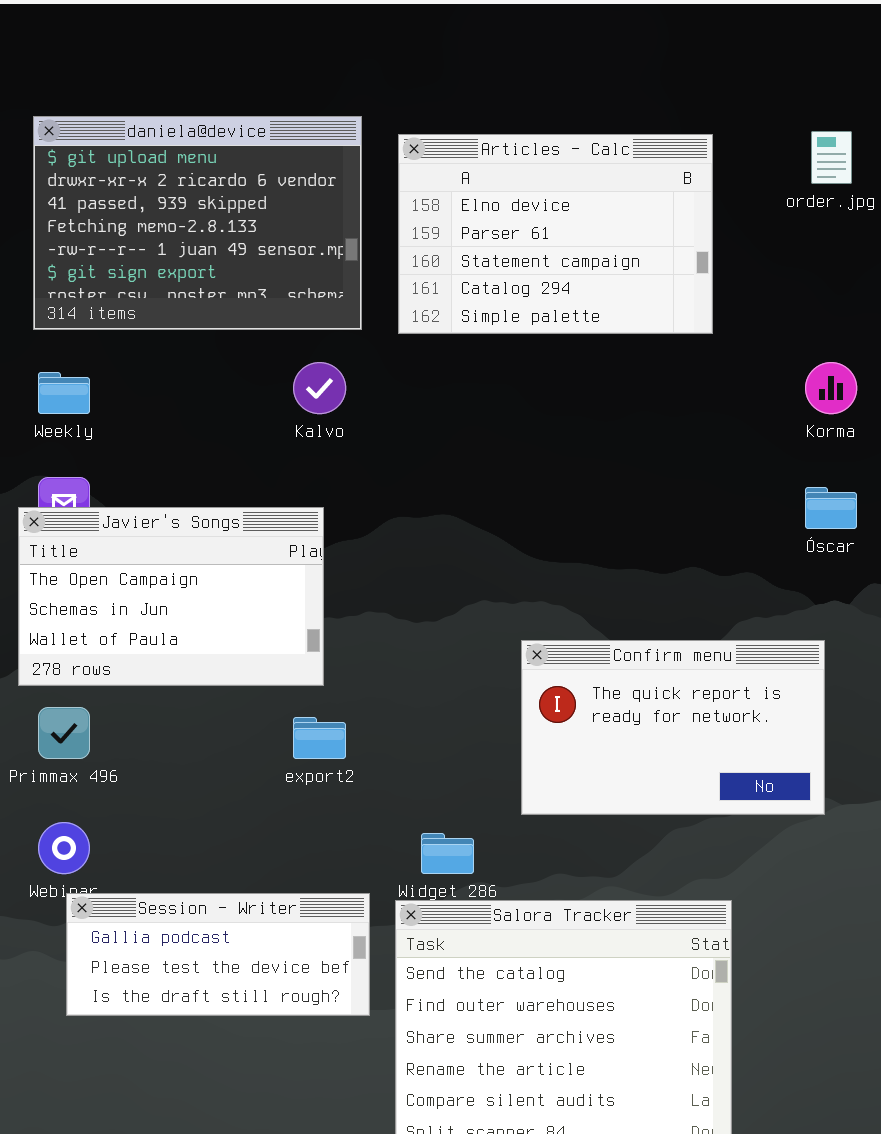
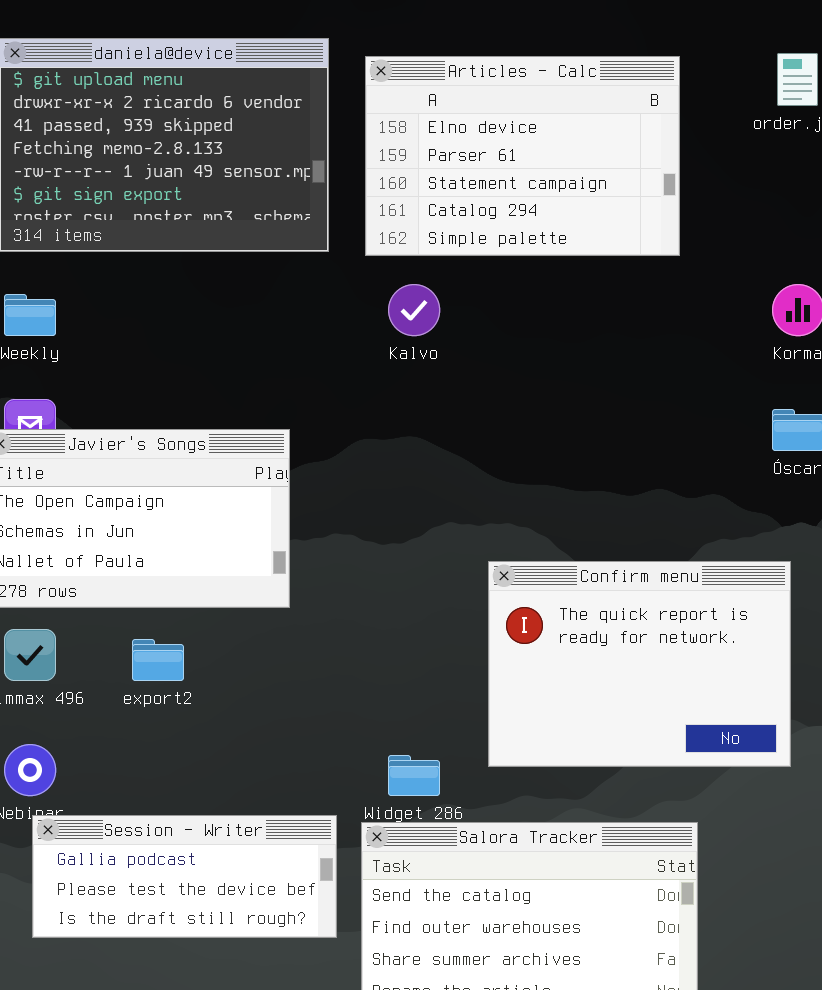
Kalvo: [293,362,346,414] -> [388,284,440,336], moved
Confirm menu: [521,640,825,815] -> [488,561,791,767], resized
export2: [293,717,346,759] -> [132,639,184,681], moved

